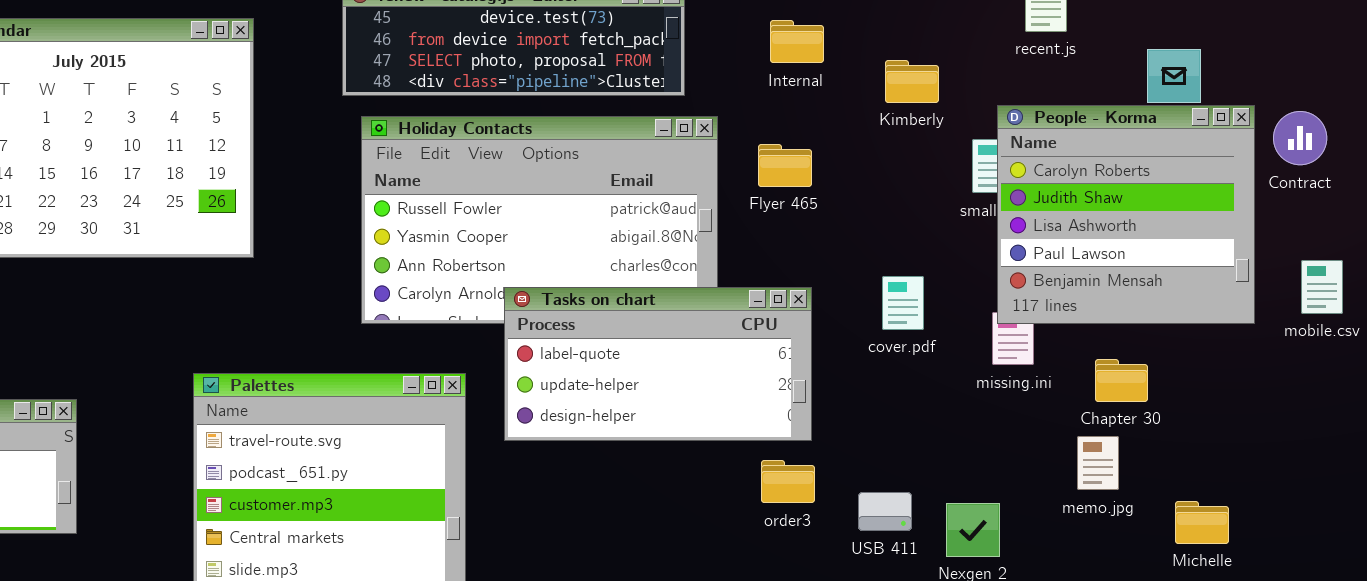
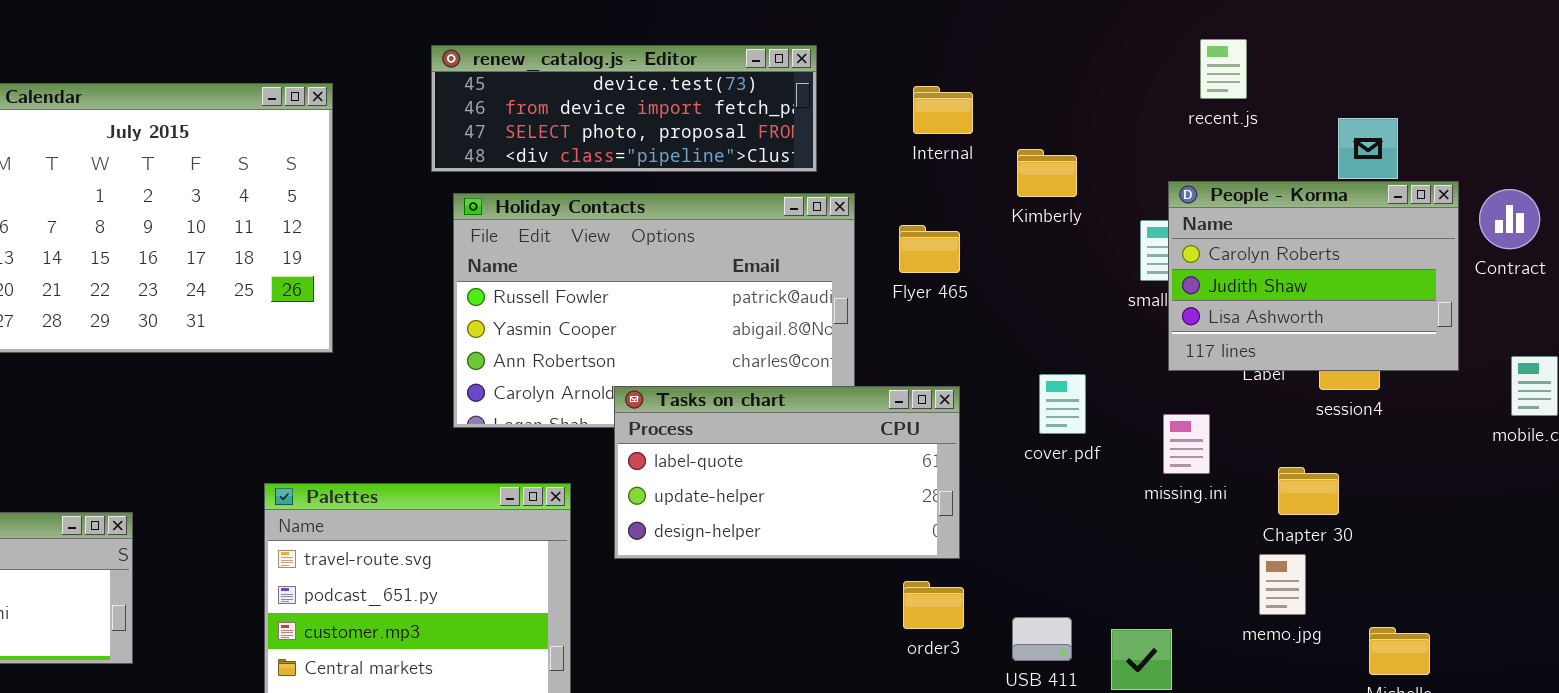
Kimberly: [885,60,939,103] -> [1017,149,1077,197], moved
People - Korma: [997,105,1255,324] -> [1168,181,1459,371], resized

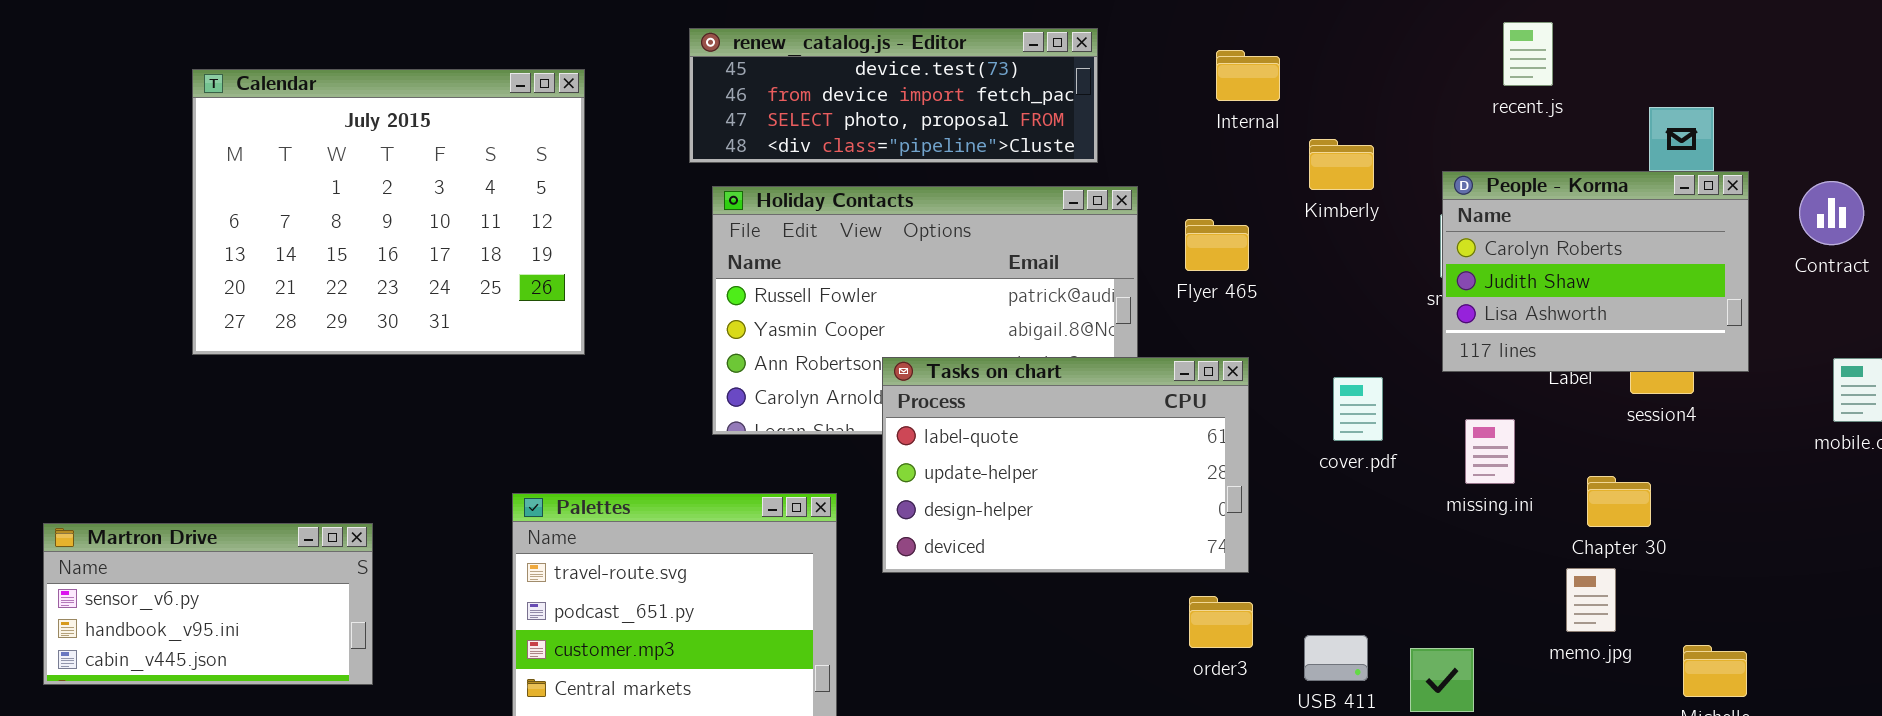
Internal: [913,86,973,134] -> [1216,50,1280,101], moved
People - Korma: [1168,181,1459,371] -> [1442,171,1749,372], moved
Tasks on chart: [614,386,960,559] -> [882,357,1249,573], resized

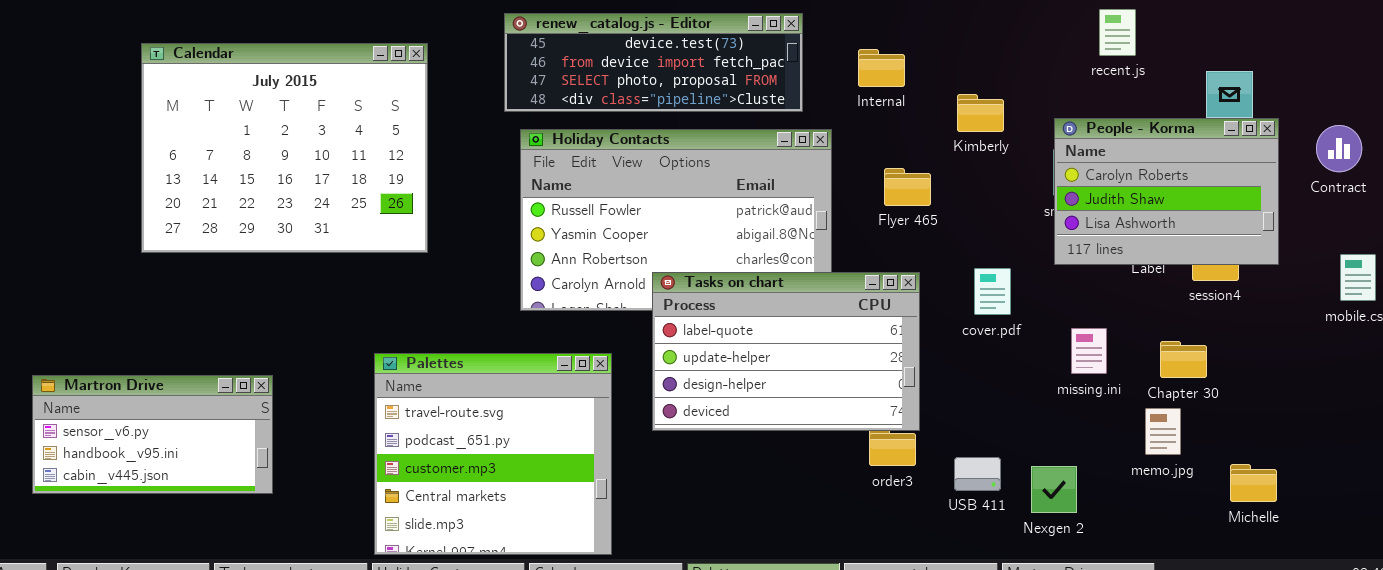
Internal: [1216,50,1280,101] -> [858,49,905,87], moved
Flyer 465: [1185,219,1249,271] -> [884,168,931,206], moved
Tasks on chart: [882,357,1249,573] -> [652,272,920,431], moved
missing.ini: [1465,419,1515,484] -> [1071,328,1107,374], moved

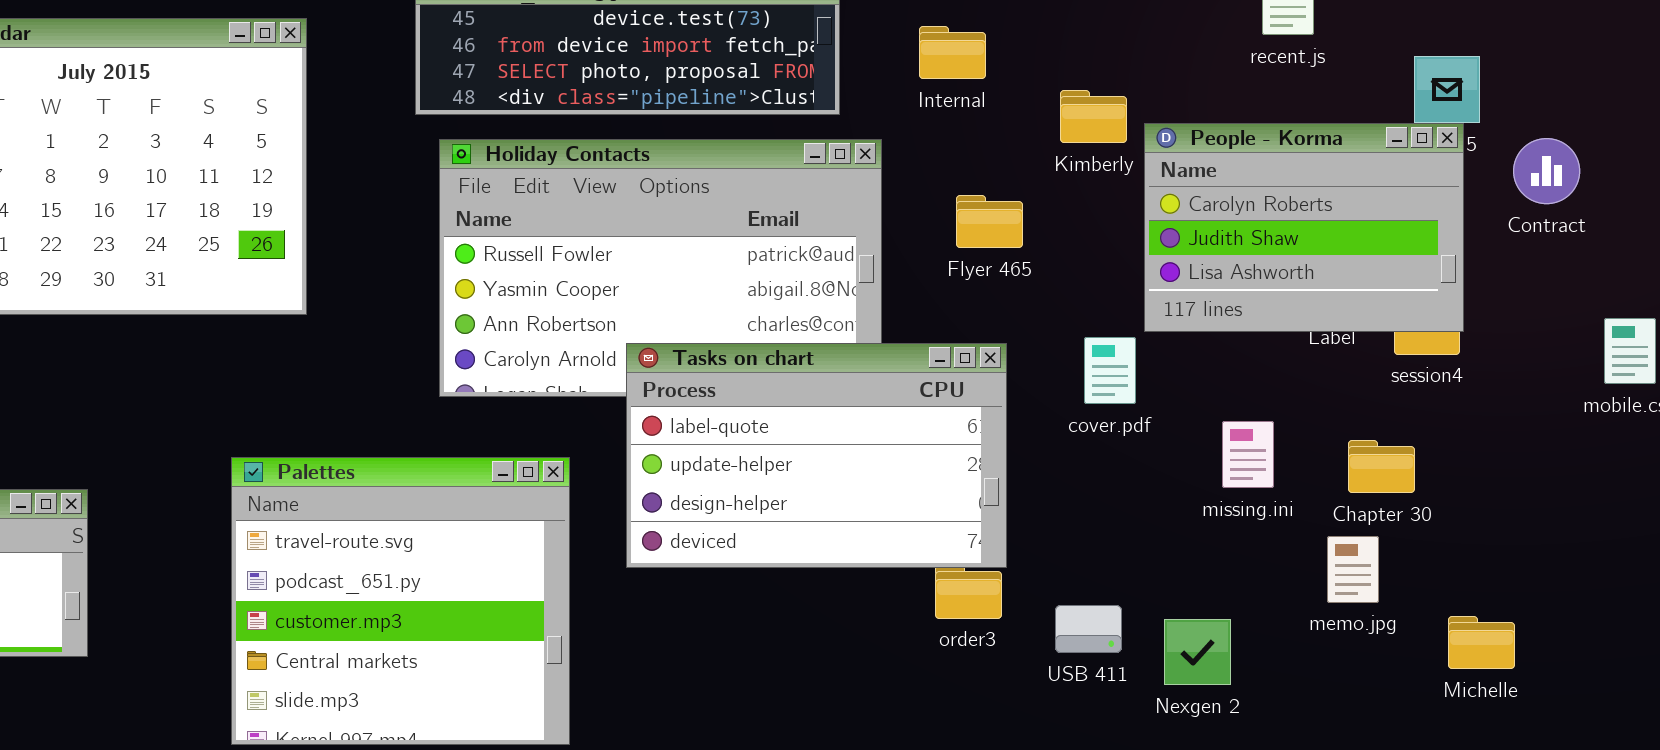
People - Korma: [1054,118,1279,265] -> [1144,123,1464,332], moved
Contract: [1316,125,1362,172] -> [1513,138,1580,204], moved

